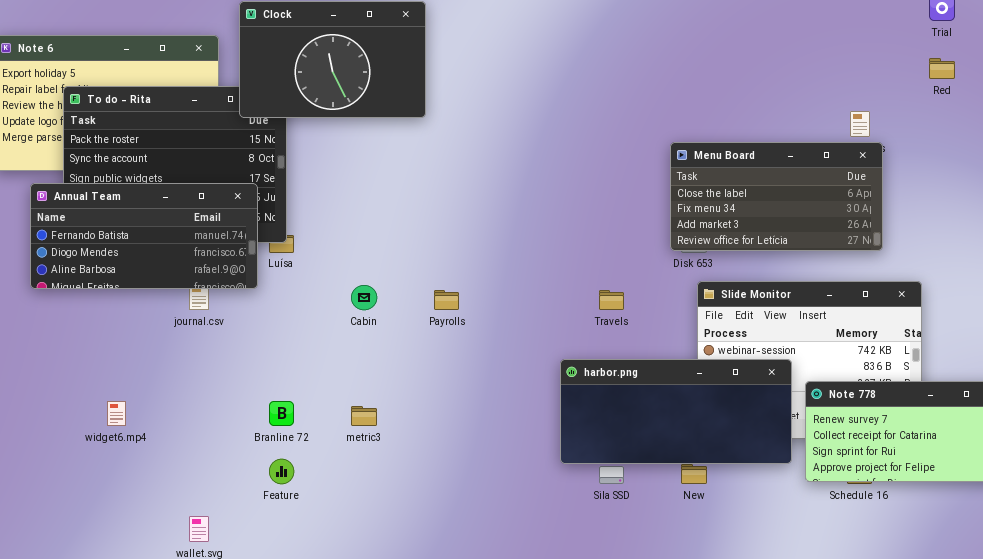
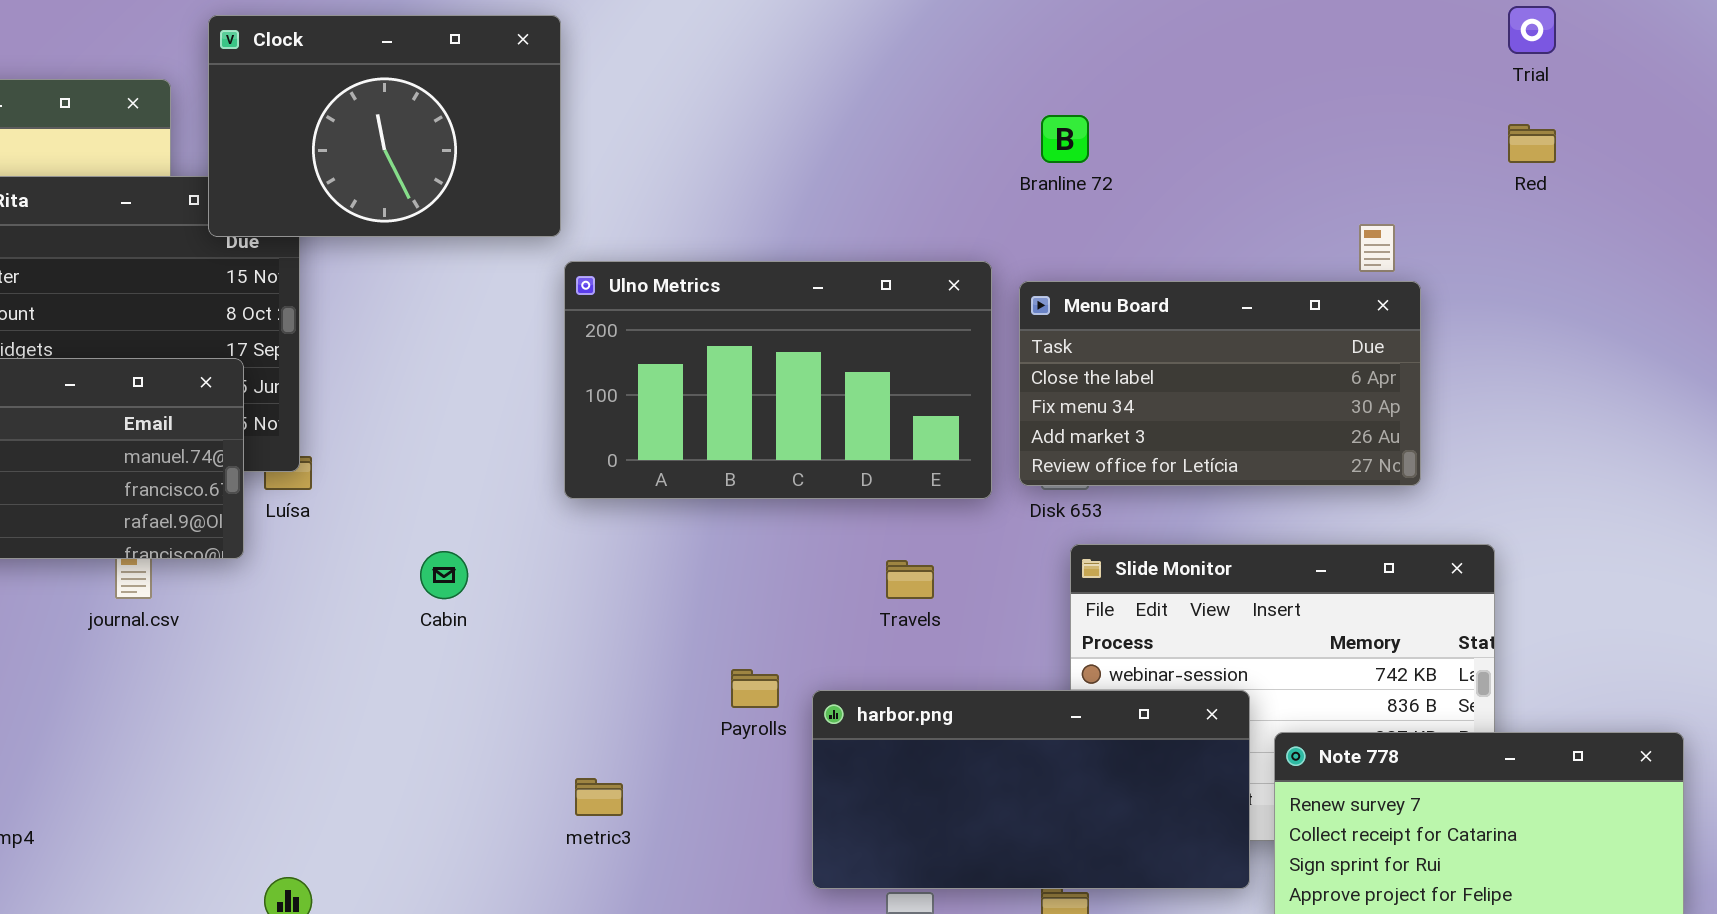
Ulno Metrics: none -> [564,261,992,499], opened
Payrolls: [434,290,459,310] -> [731,669,779,708], moved
Branline 72: [269,401,294,426] -> [1041,115,1089,163], moved
metric3: [351,406,377,426] -> [575,778,623,816], moved

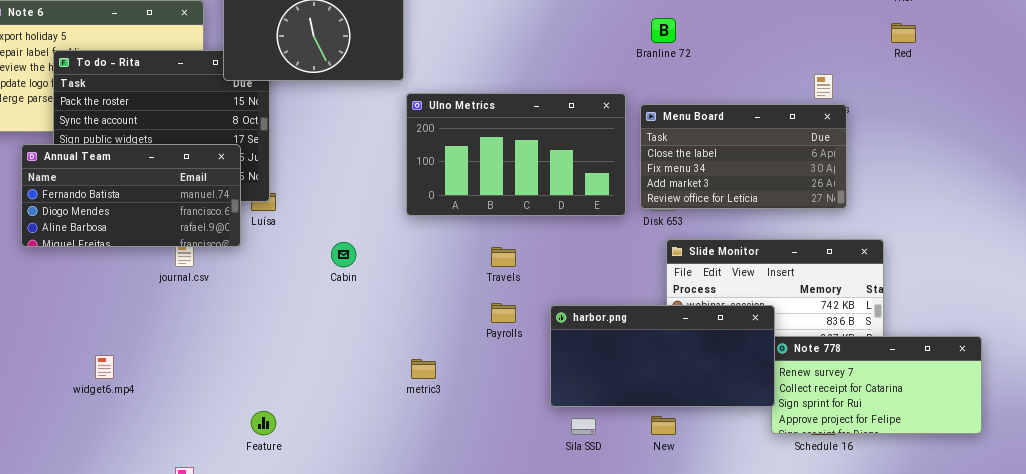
Travels: [886,560,934,599] -> [491,247,516,267], moved
harbor.png: [812,690,1250,889] -> [550,305,775,407], moved

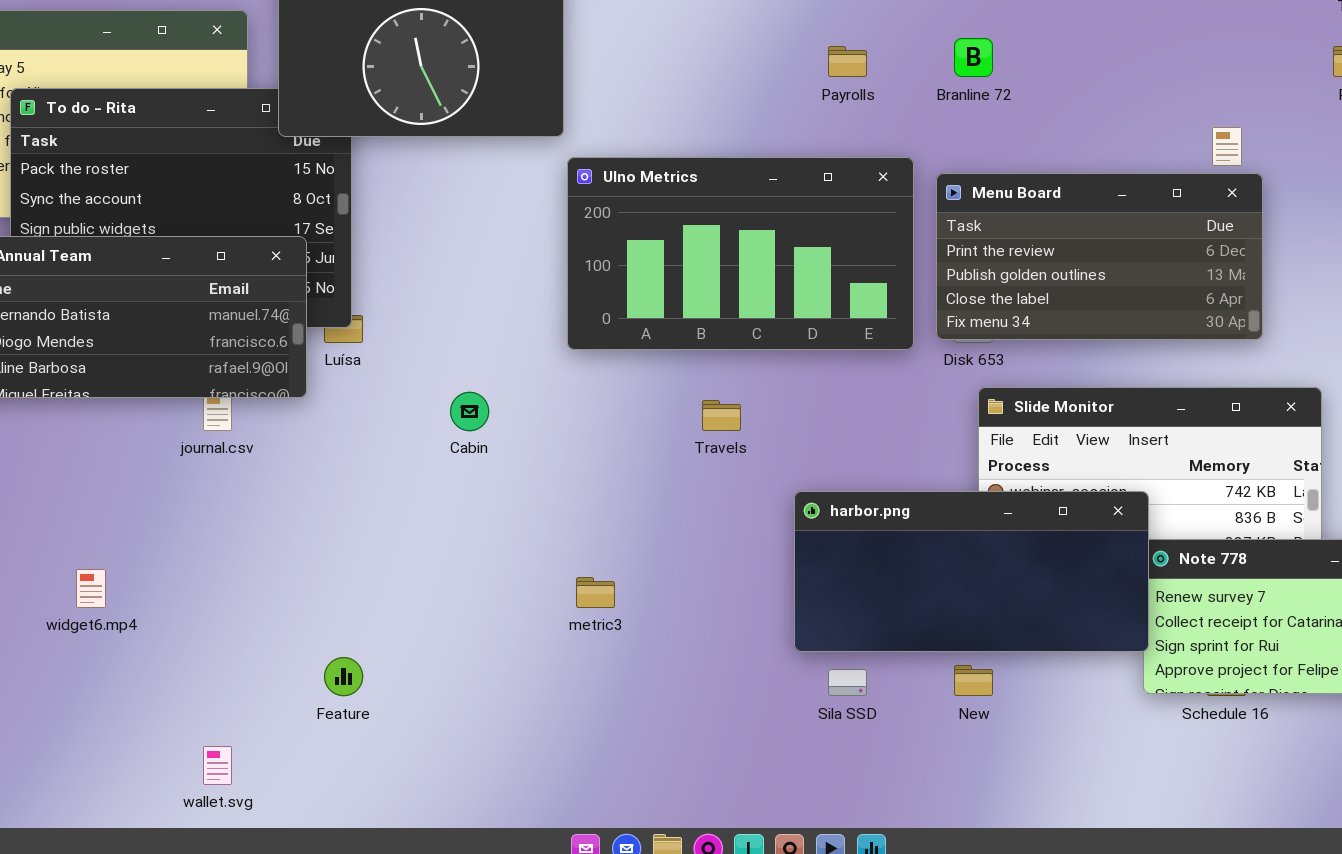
Menu Board: [640,104,847,209] -> [936,173,1263,340], scrolled up 2 rows
Payrolls: [491,303,516,323] -> [828,46,867,77], moved

